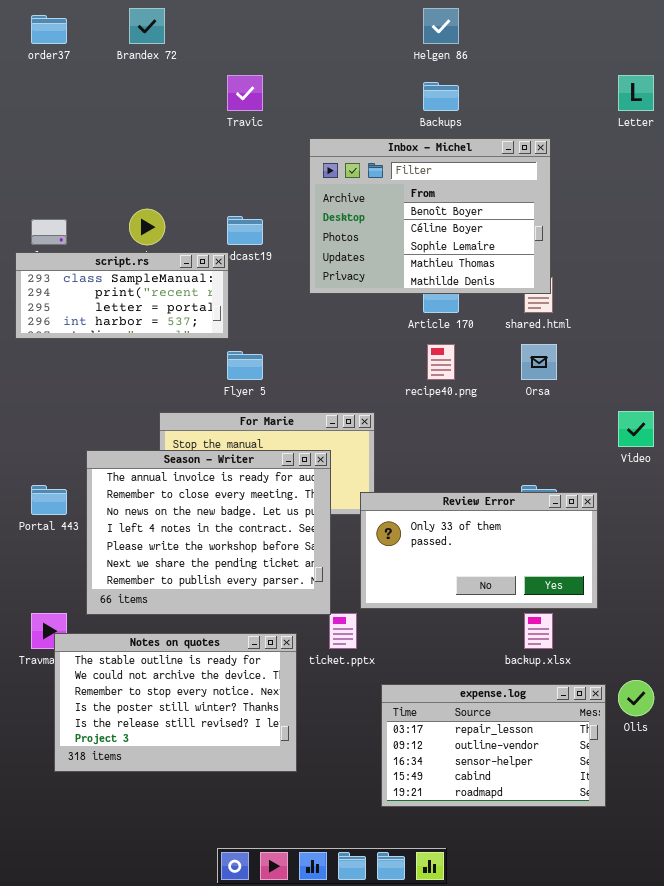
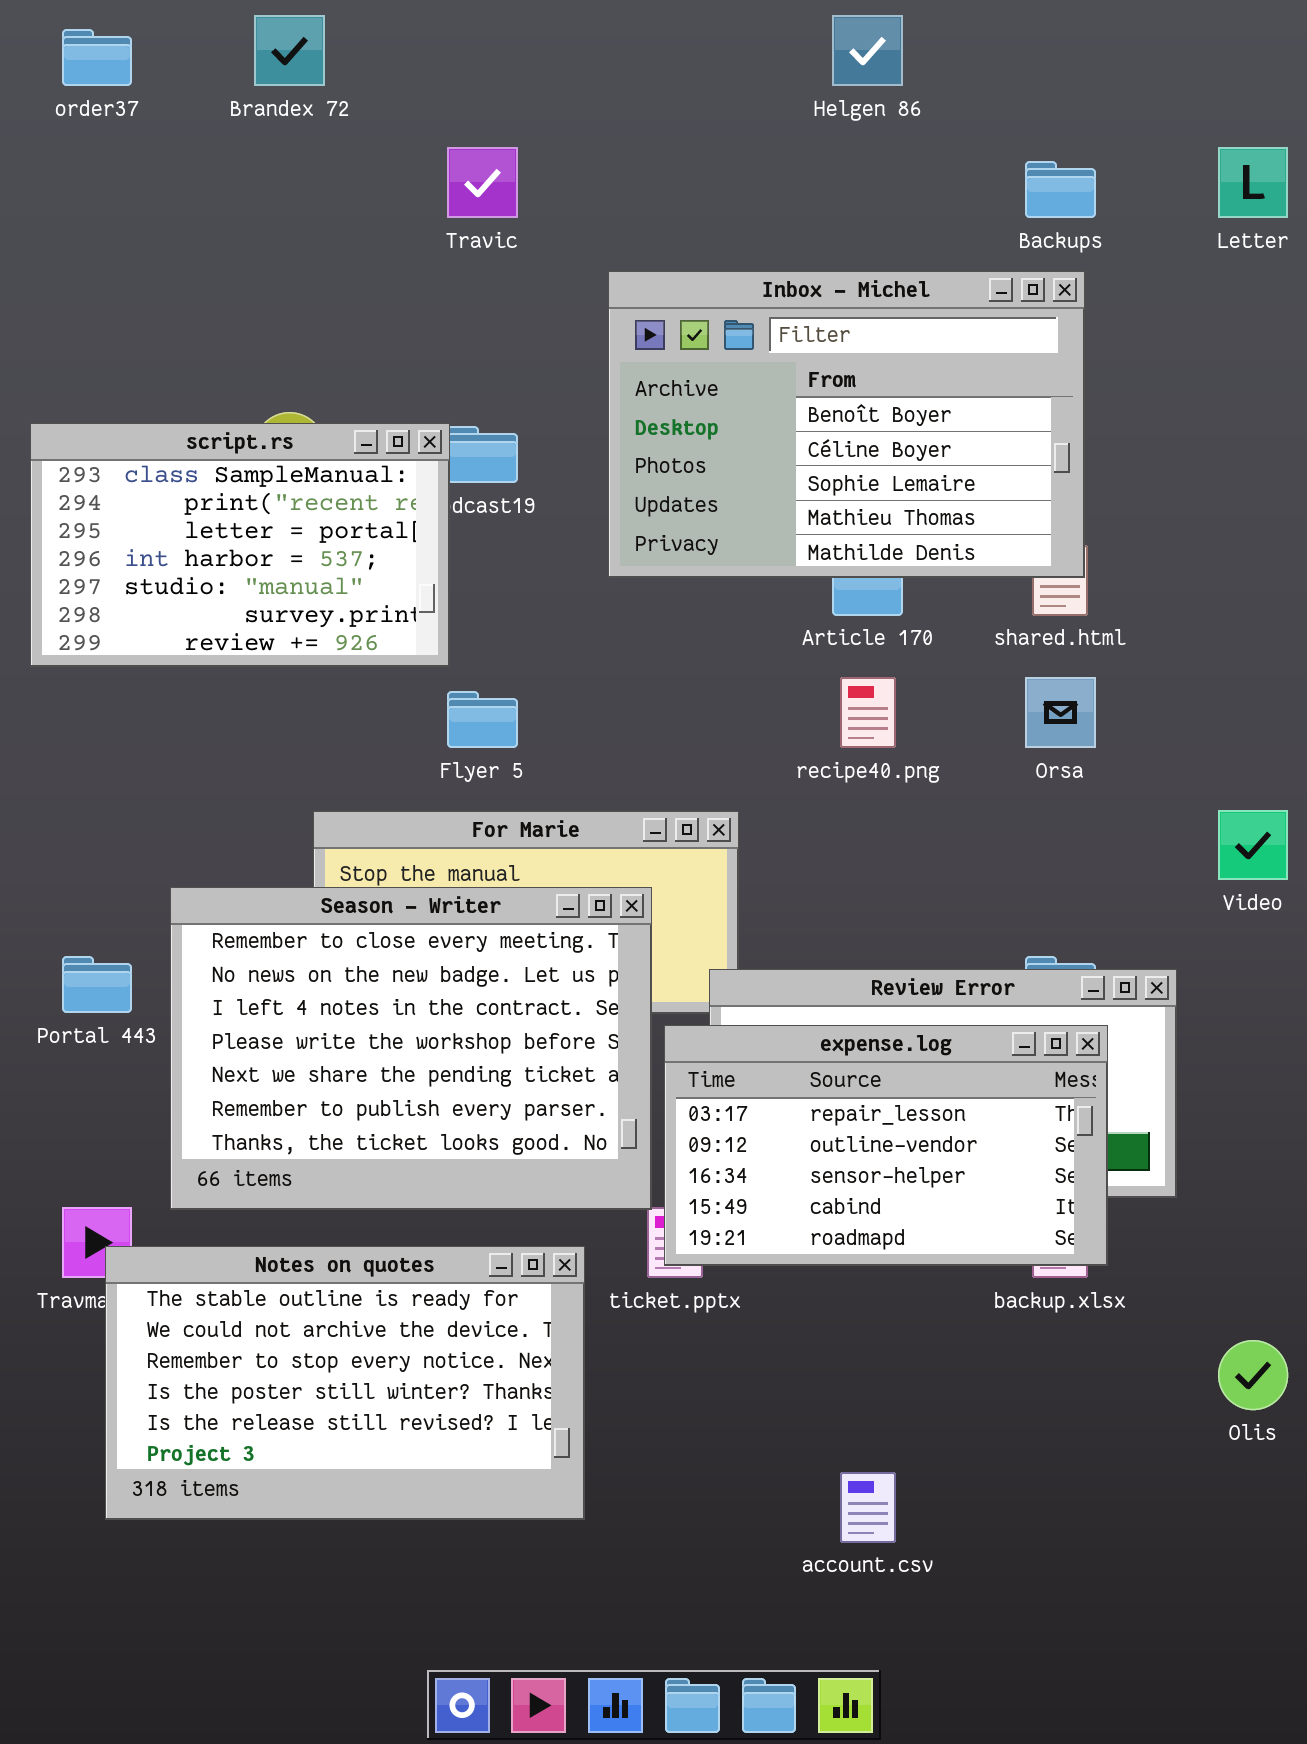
Backups: [423,82,459,111] -> [1025,161,1096,218], moved
script.rs: [15,252,229,339] -> [30,423,450,667], resized
Season - Writer: [86,450,331,615] -> [170,887,652,1210], scrolled down 1 row
expense.log: [381,684,606,807] -> [664,1025,1108,1266], moved

